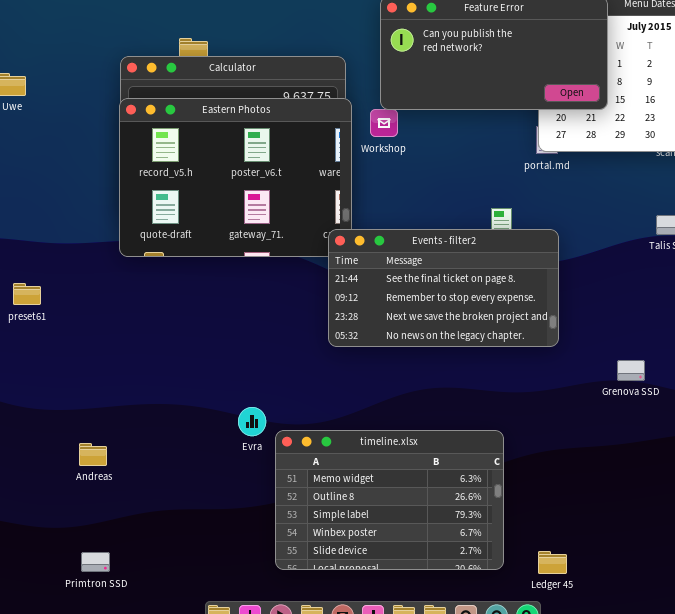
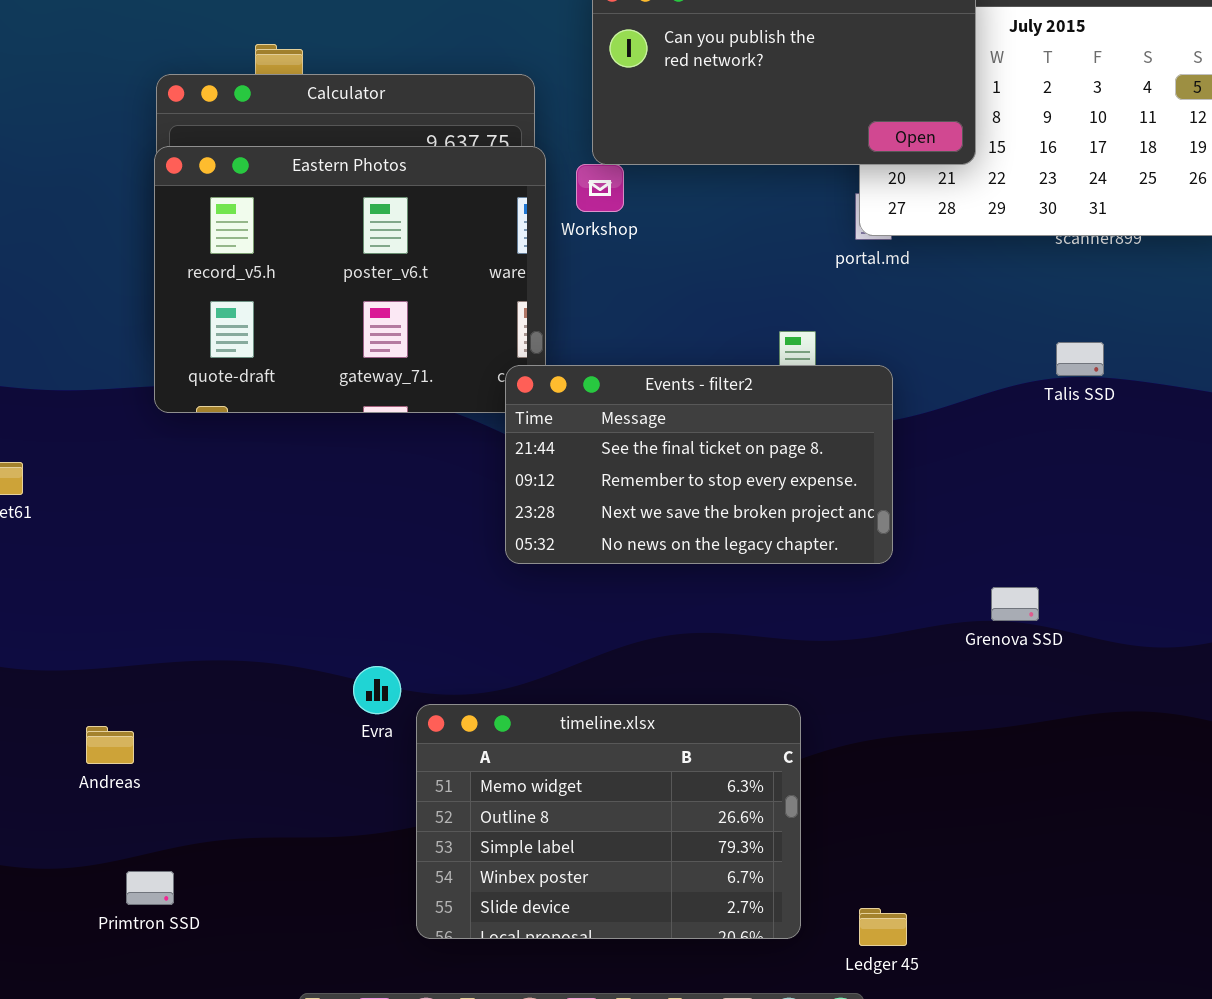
Primtron SSD: [81,552,110,572] -> [126,871,174,905], moved

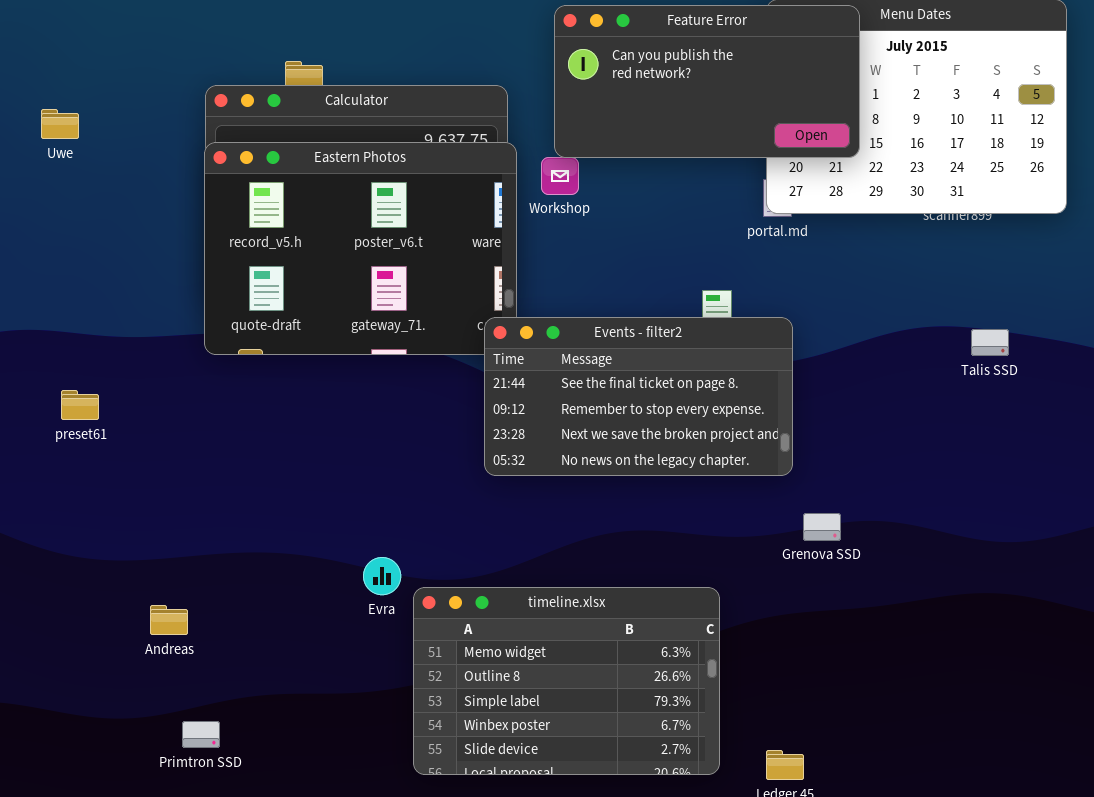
Talis SSD: [1056,342,1104,376] -> [971,329,1009,356], moved
Grenova SSD: [991,587,1039,621] -> [803,513,841,541], moved

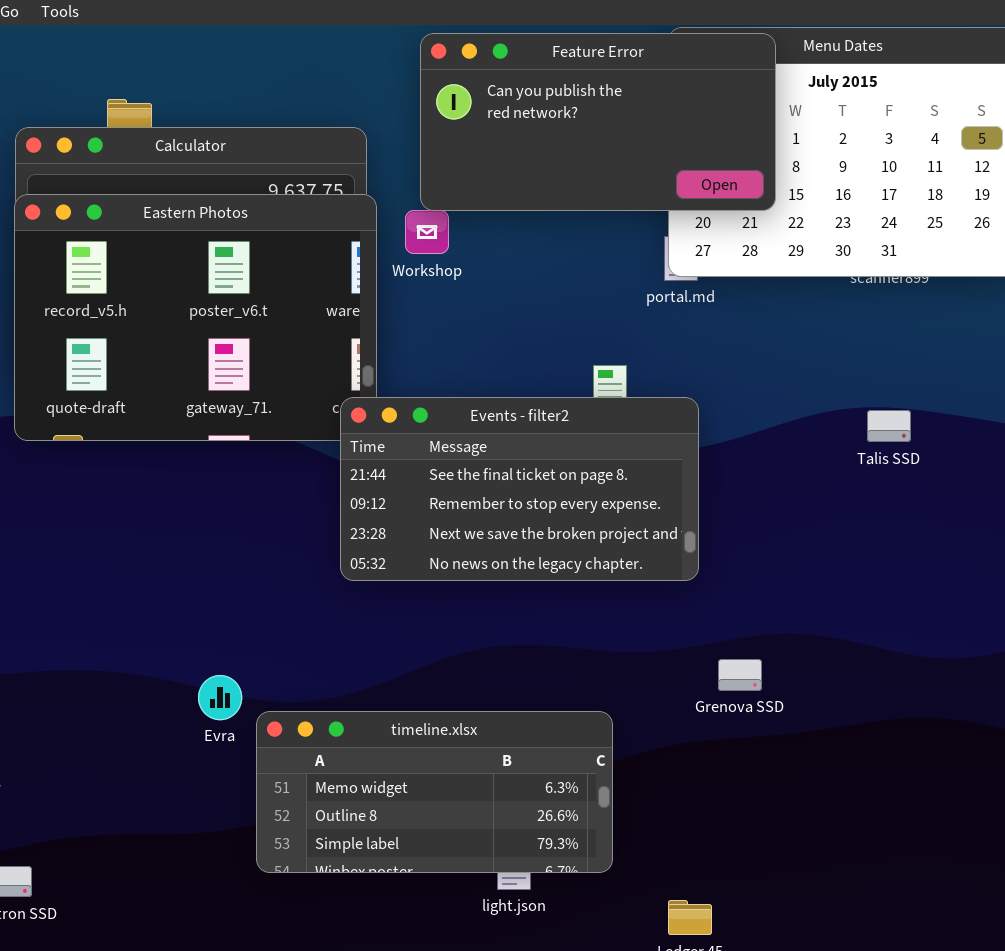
Talis SSD: [971,329,1009,356] -> [867,410,911,442], moved
Grenova SSD: [803,513,841,541] -> [718,659,762,691], moved
timeline.xlsx: [413,587,720,775] -> [256,711,613,873], resized

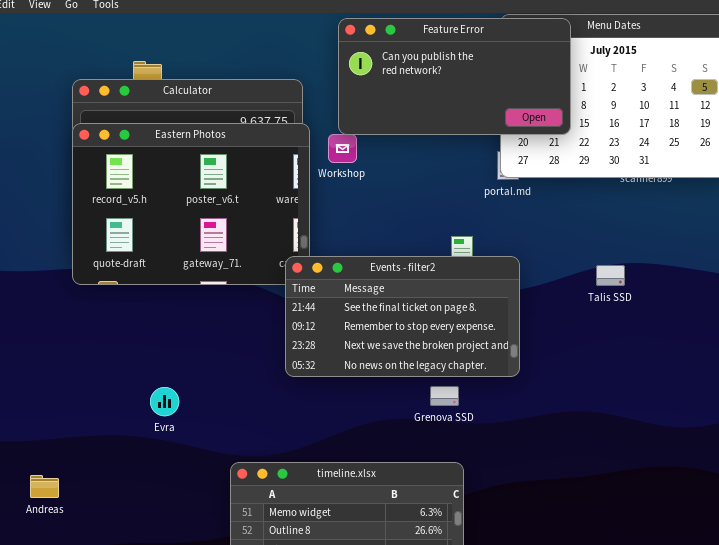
Talis SSD: [867,410,911,442] -> [596,265,625,286], moved
Grenova SSD: [718,659,762,691] -> [430,386,459,406], moved
Evra: [198,675,242,720] -> [150,387,179,416], moved

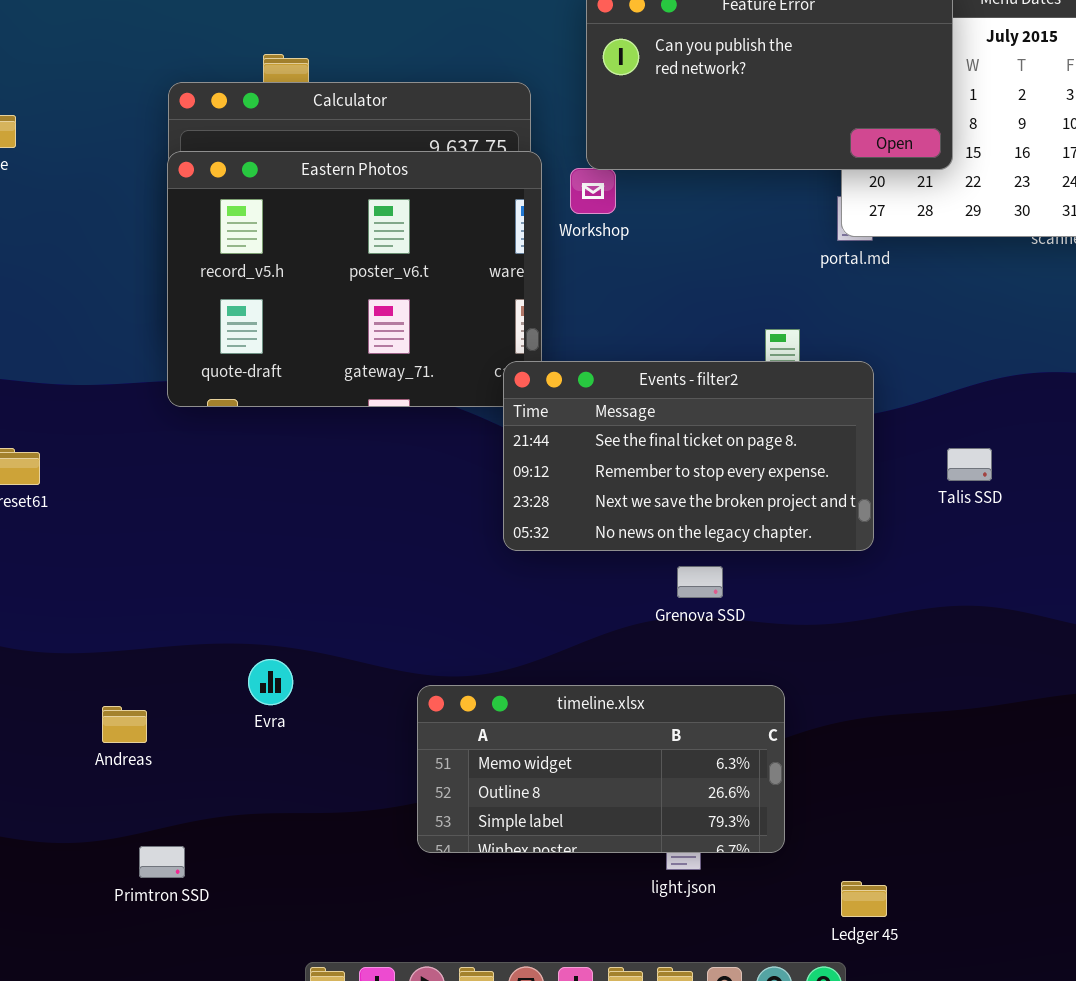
Talis SSD: [596,265,625,286] -> [947,448,992,481], moved
Grenova SSD: [430,386,459,406] -> [677,566,723,598], moved
Evra: [150,387,179,416] -> [248,659,293,705], moved

